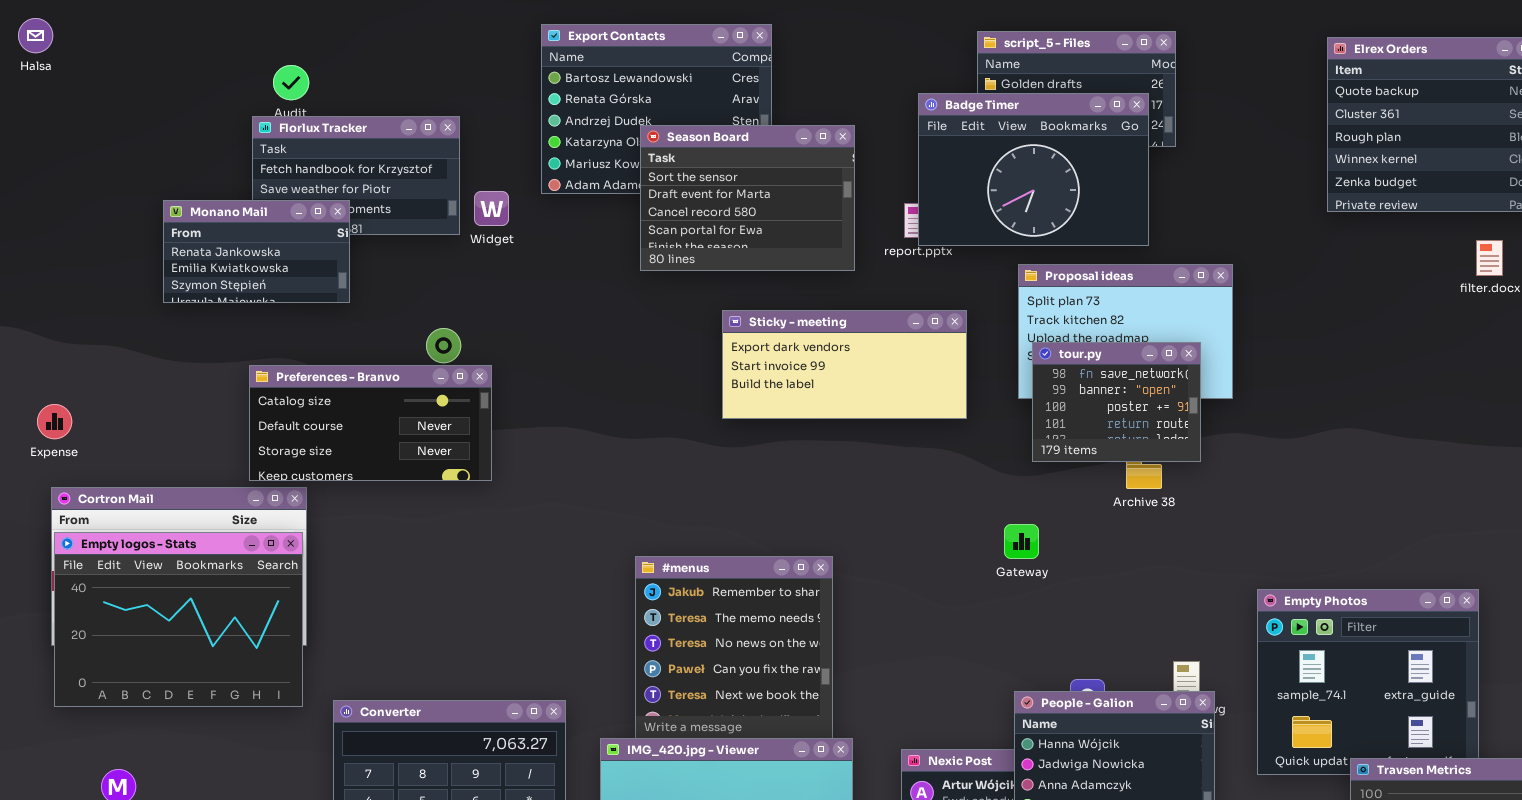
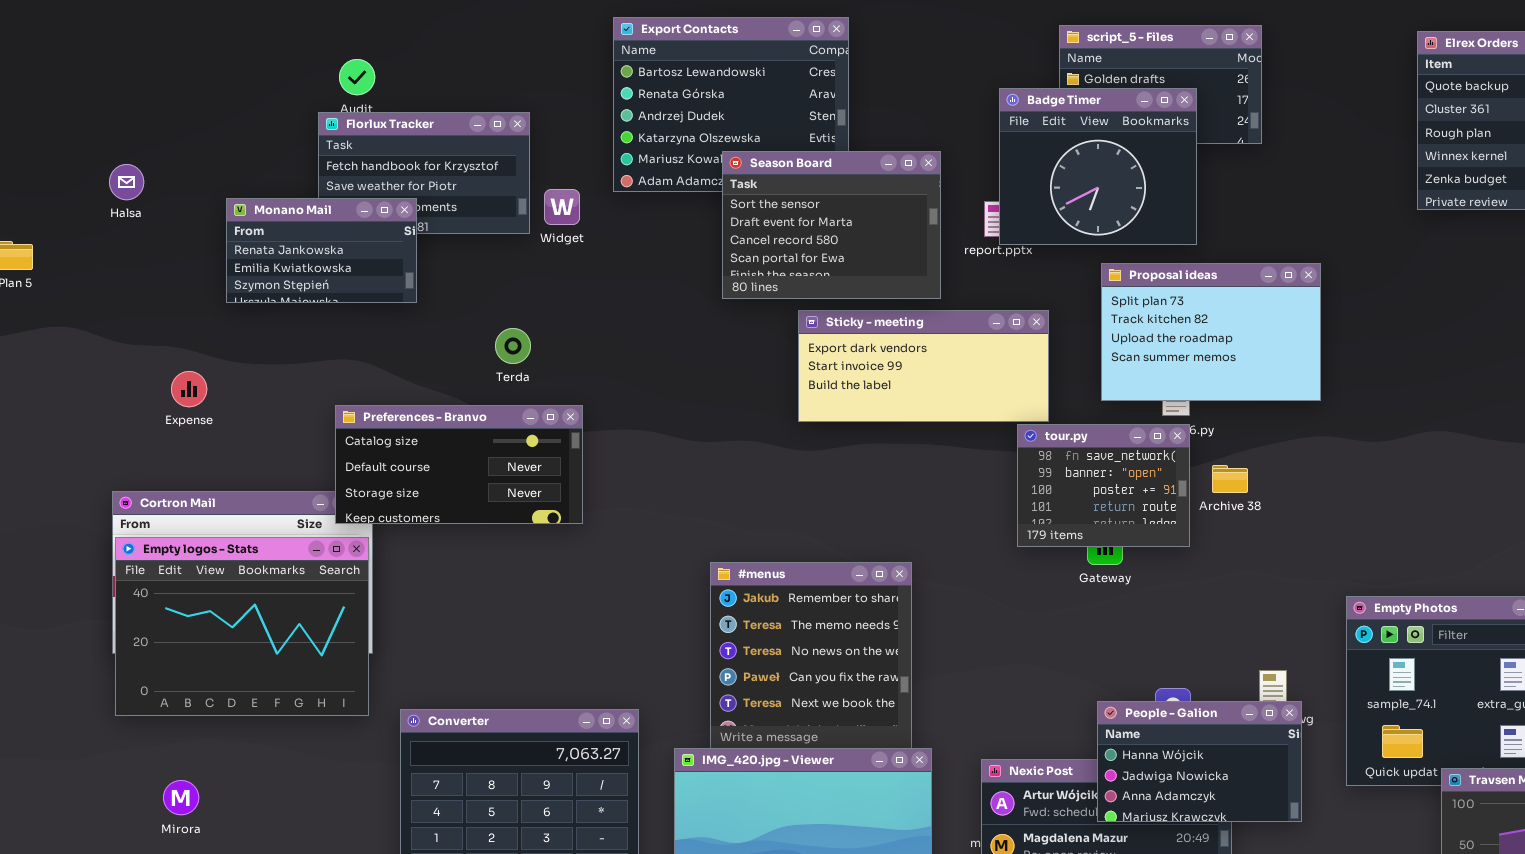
Halsa: [18,18,53,53] -> [109,164,144,200], moved
Badge Timer: [918,93,1149,246] -> [999,88,1197,245], resized
Season Board: [640,125,855,271] -> [722,151,941,299], moved
tour.py: [1032,342,1201,462] -> [1017,424,1190,547], moved
Preferences - Branvo: [249,365,492,481] -> [335,405,583,524], moved
Expense: [37,404,72,439] -> [171,371,207,407], moved

